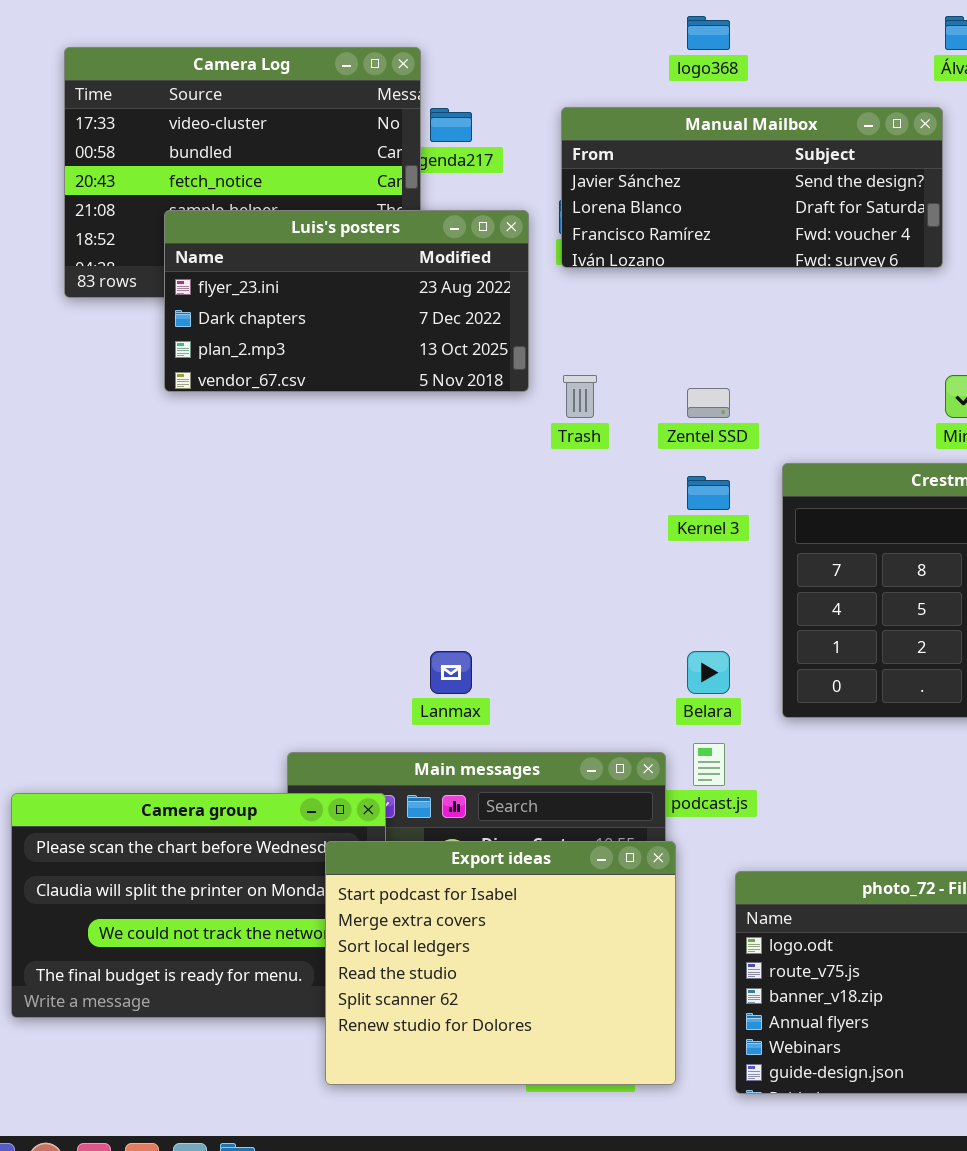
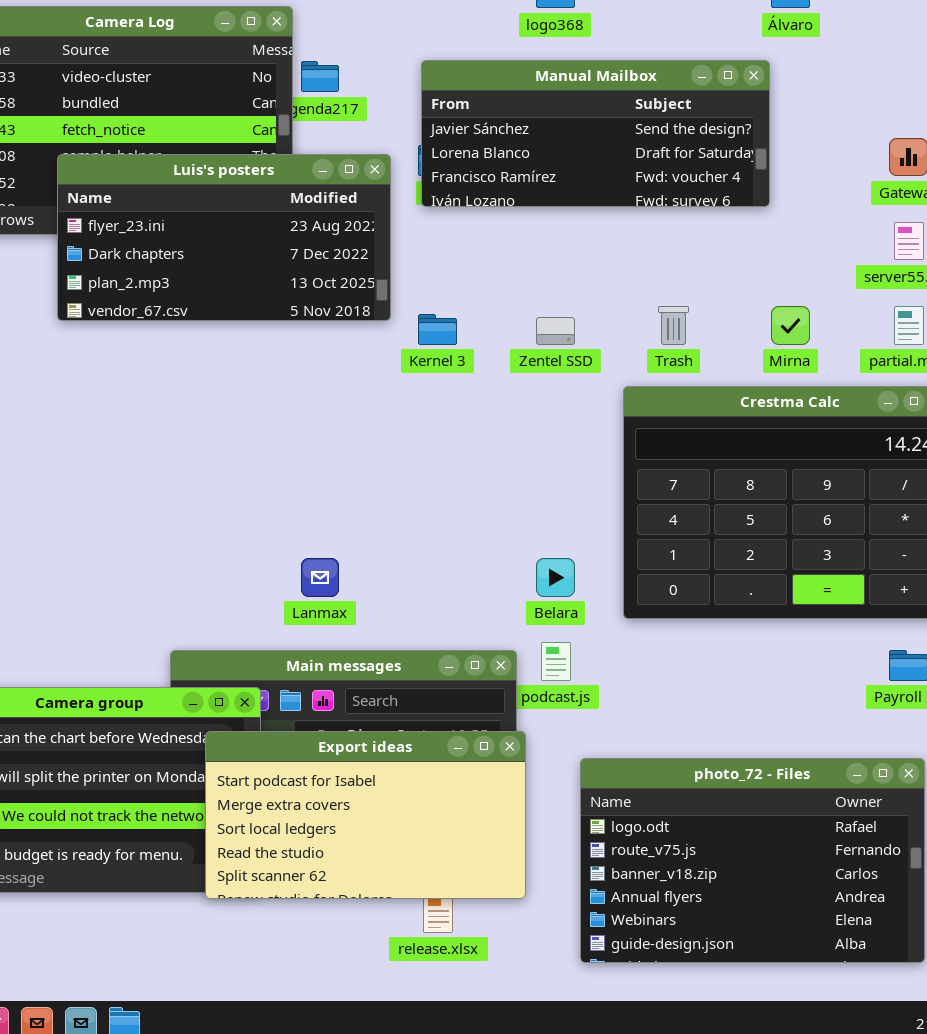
Trash: [563,375,597,418] -> [658,306,689,345], moved
Kernel 3: [687,476,730,510] -> [418,314,457,345], moved
Export ideas: [325,841,676,1085] -> [205,731,526,899], resized

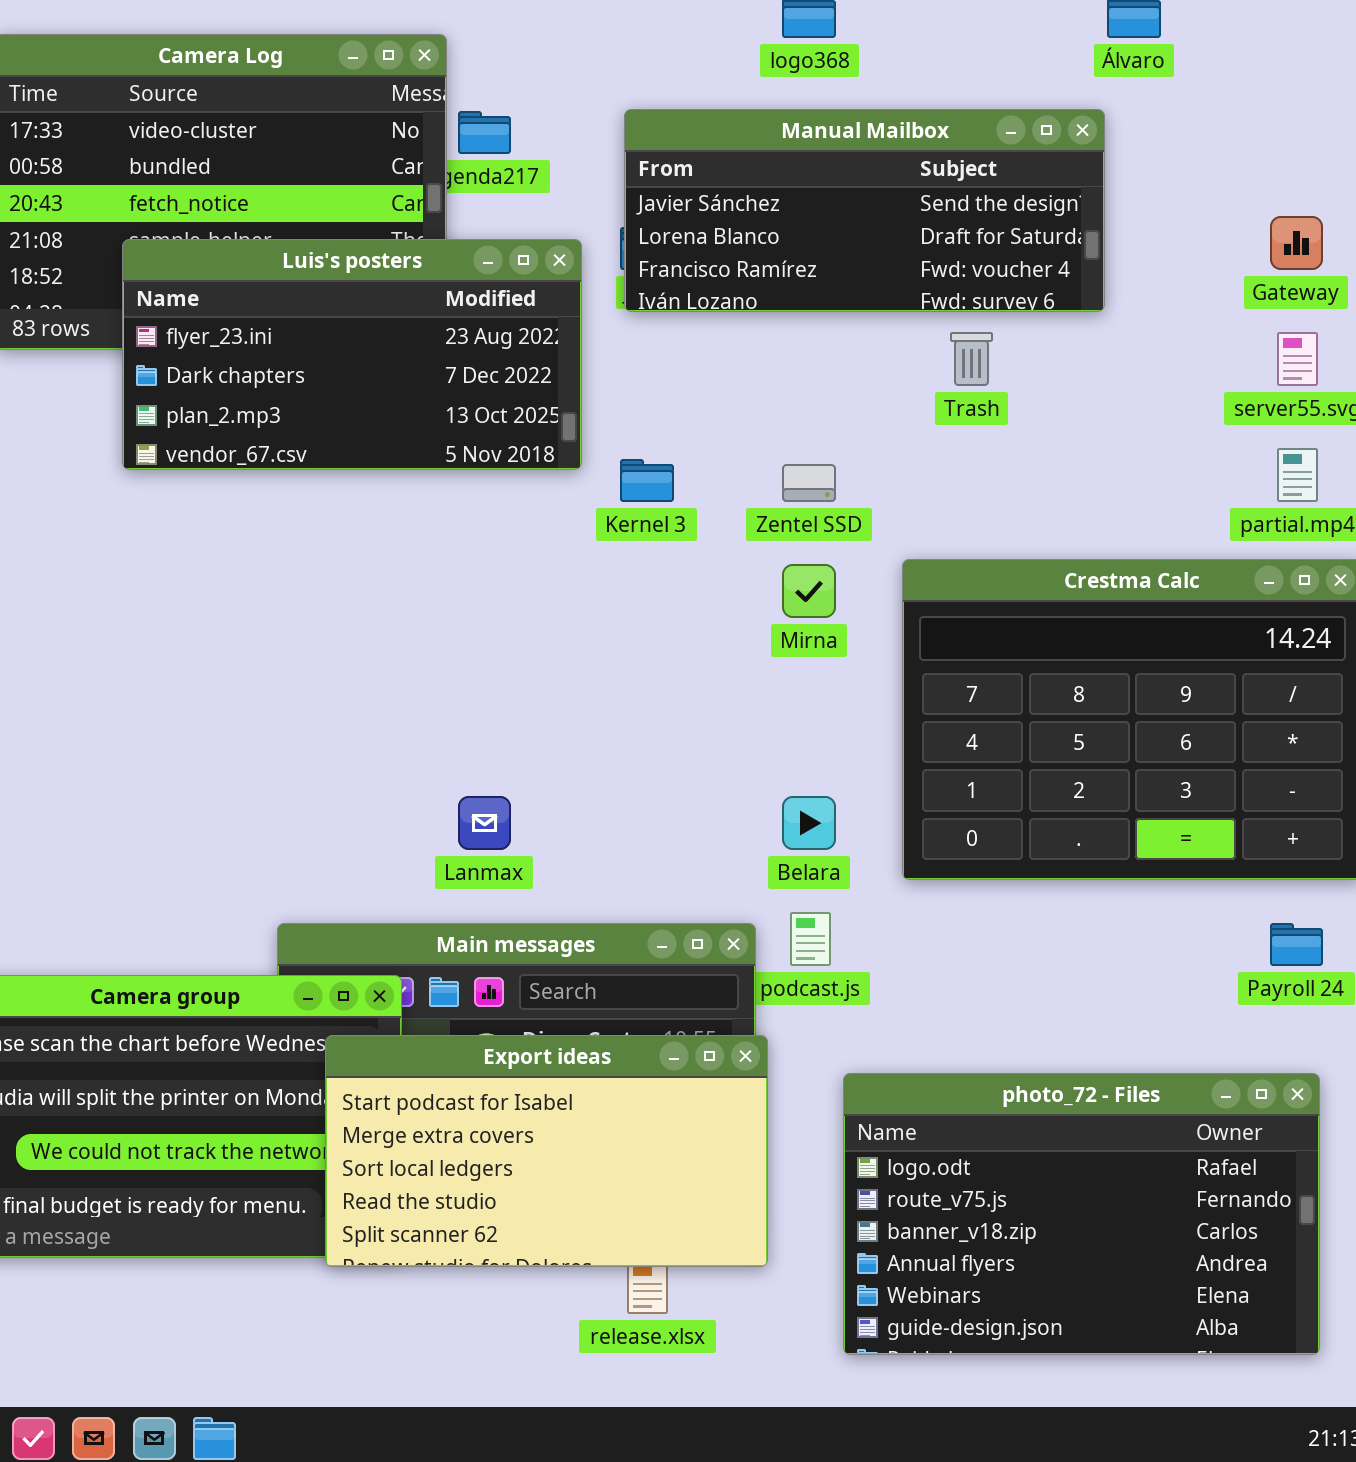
Trash: [658,306,689,345] -> [950,332,993,386], moved
Mirna: [771,306,810,345] -> [782,564,836,618], moved

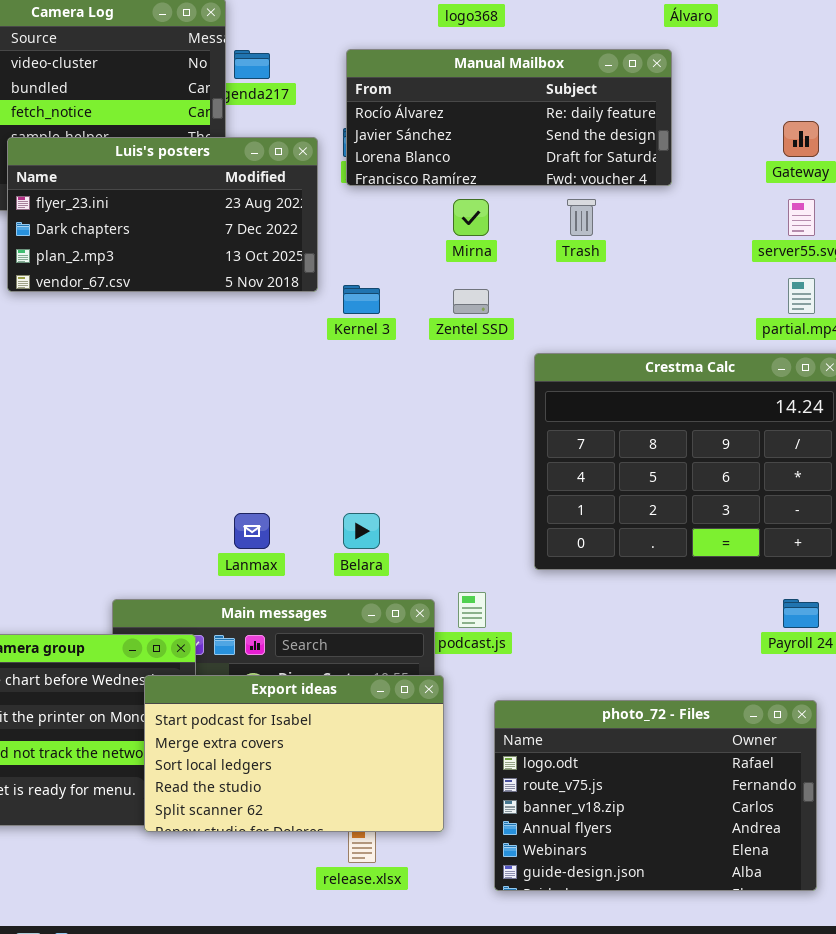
Manual Mailbox: [624,109,1105,312] -> [346,49,672,186], scrolled up 1 row
Mirna: [782,564,836,618] -> [453,199,489,236], moved
Belara: [782,796,836,850] -> [343,513,380,549], moved

